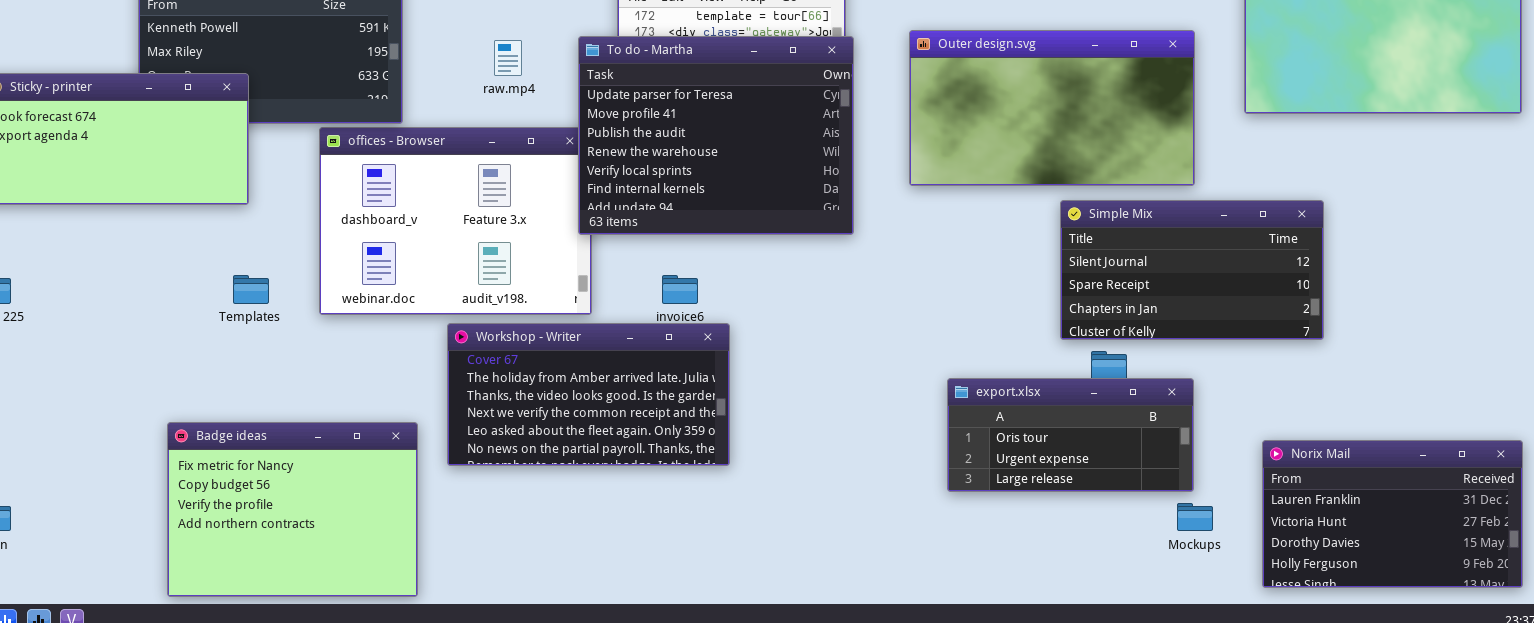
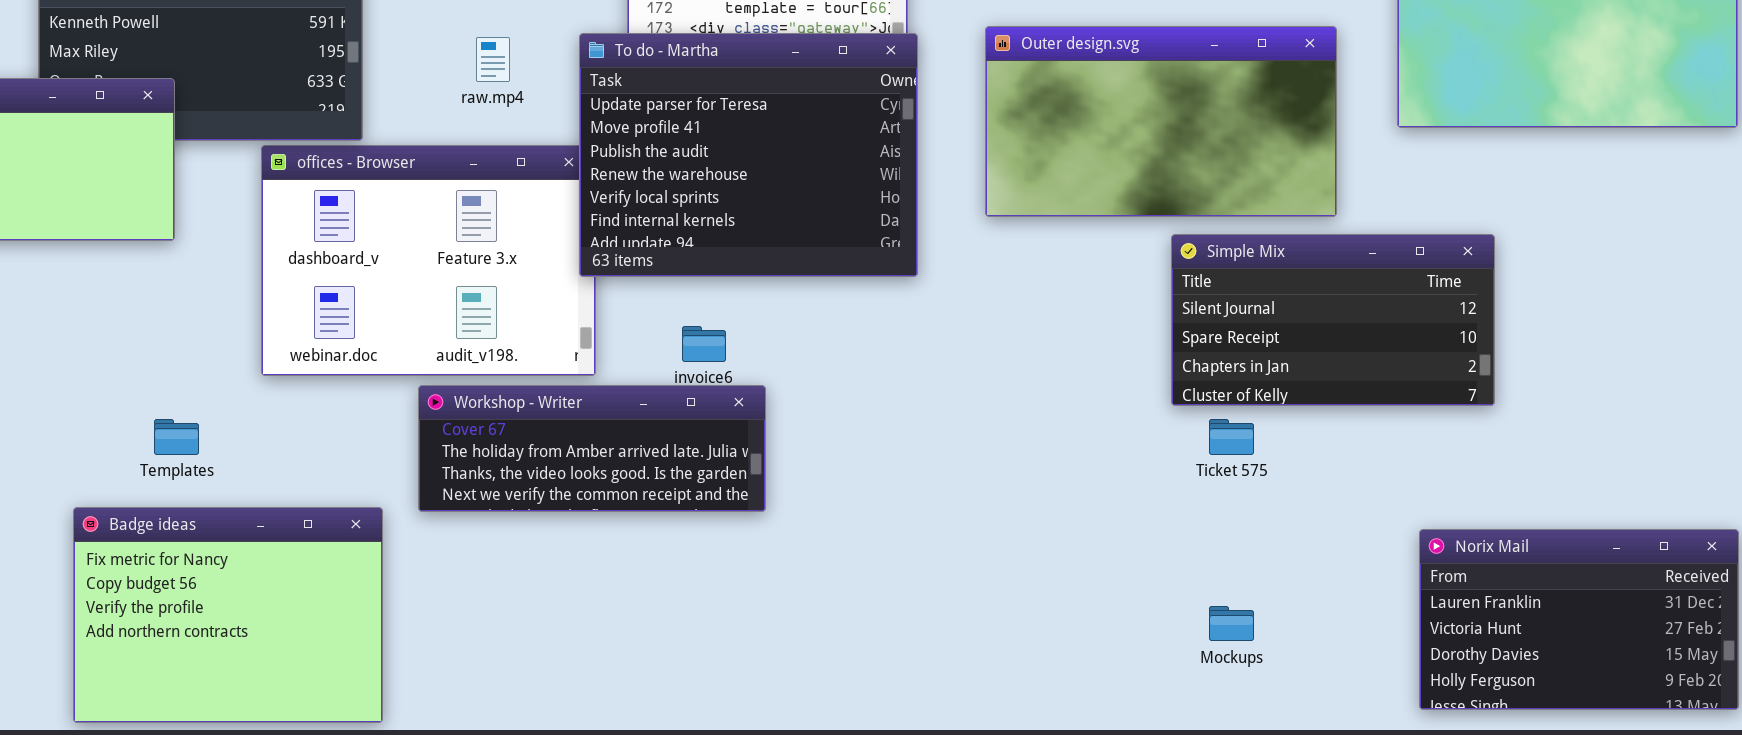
Templates: [233,275,269,304] -> [154,419,199,455], moved
Workshop - Writer: [447,323,730,466] -> [418,385,766,512], resized
export.xlsx: [947,378,1194,492] -> none, closed
Mockups: [1177,503,1213,531] -> [1209,606,1254,641], moved

